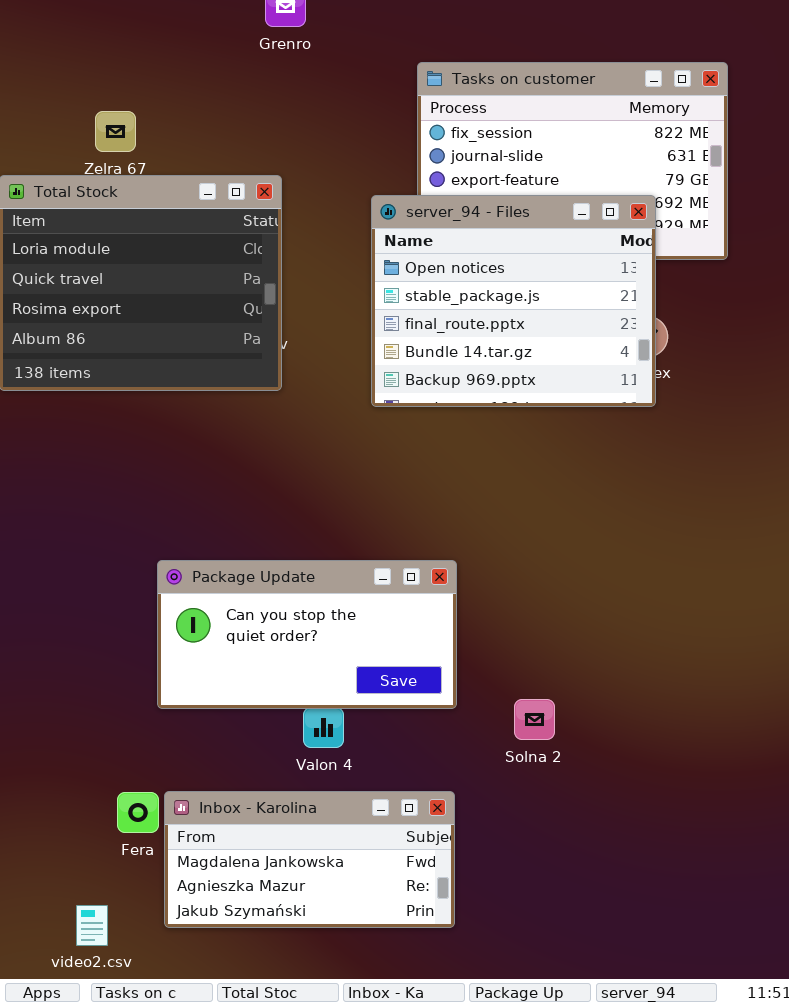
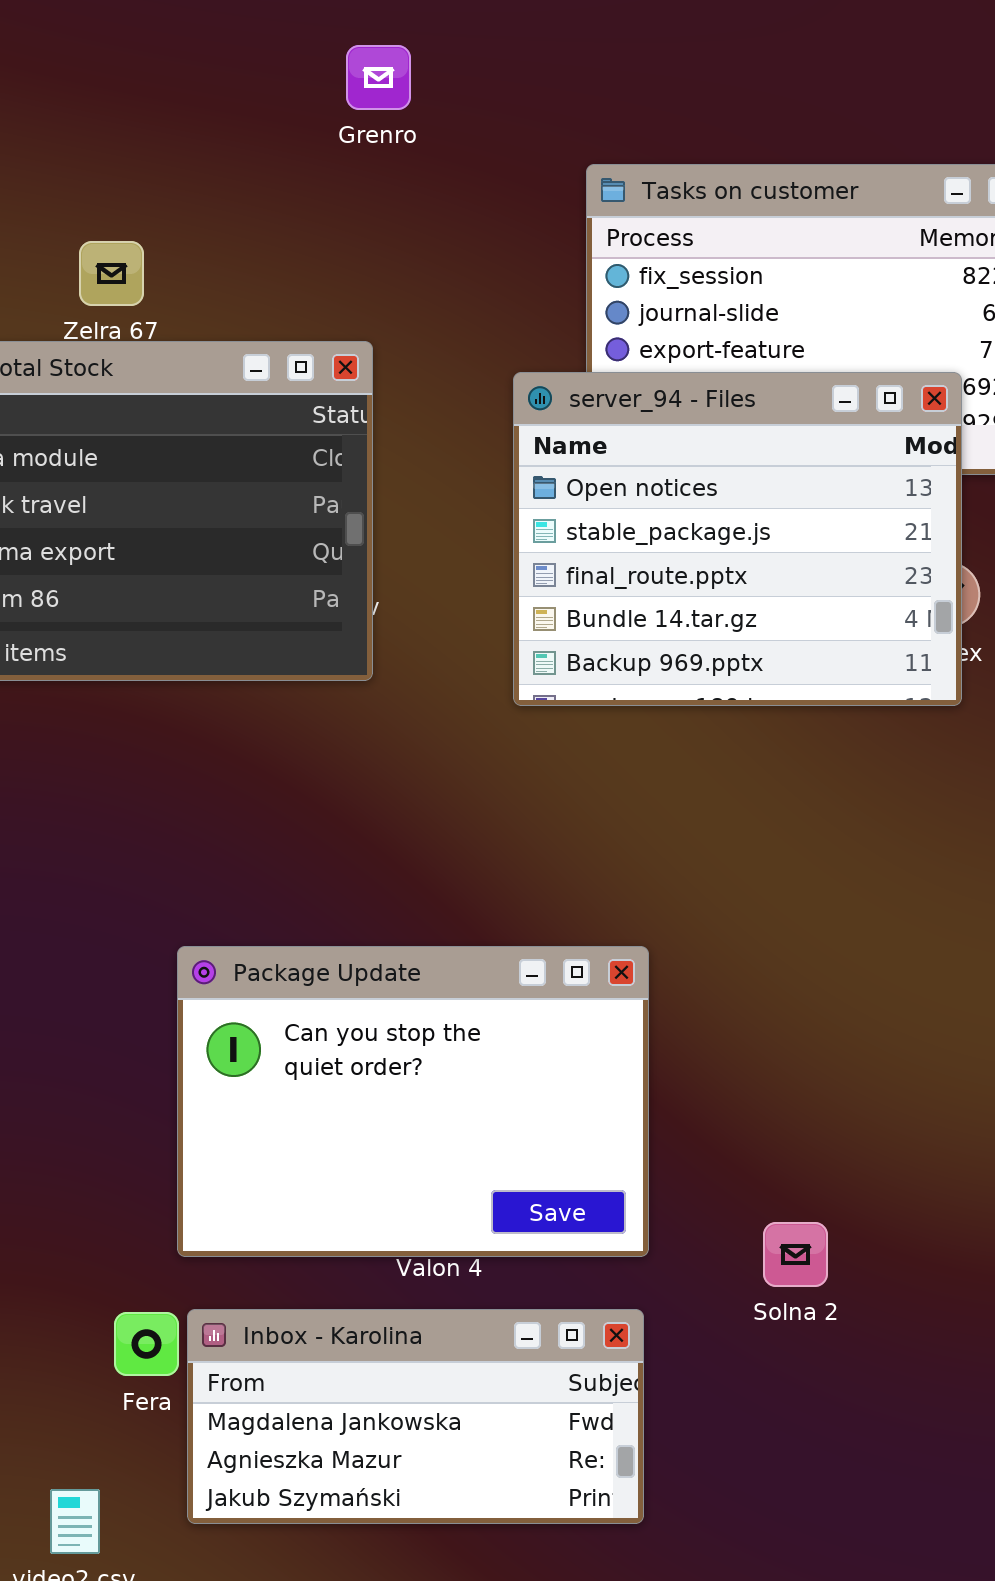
Package Update: [157,560,457,709] -> [177,946,649,1257], resized
Solna 2: [514,699,555,740] -> [763,1222,828,1287], moved

